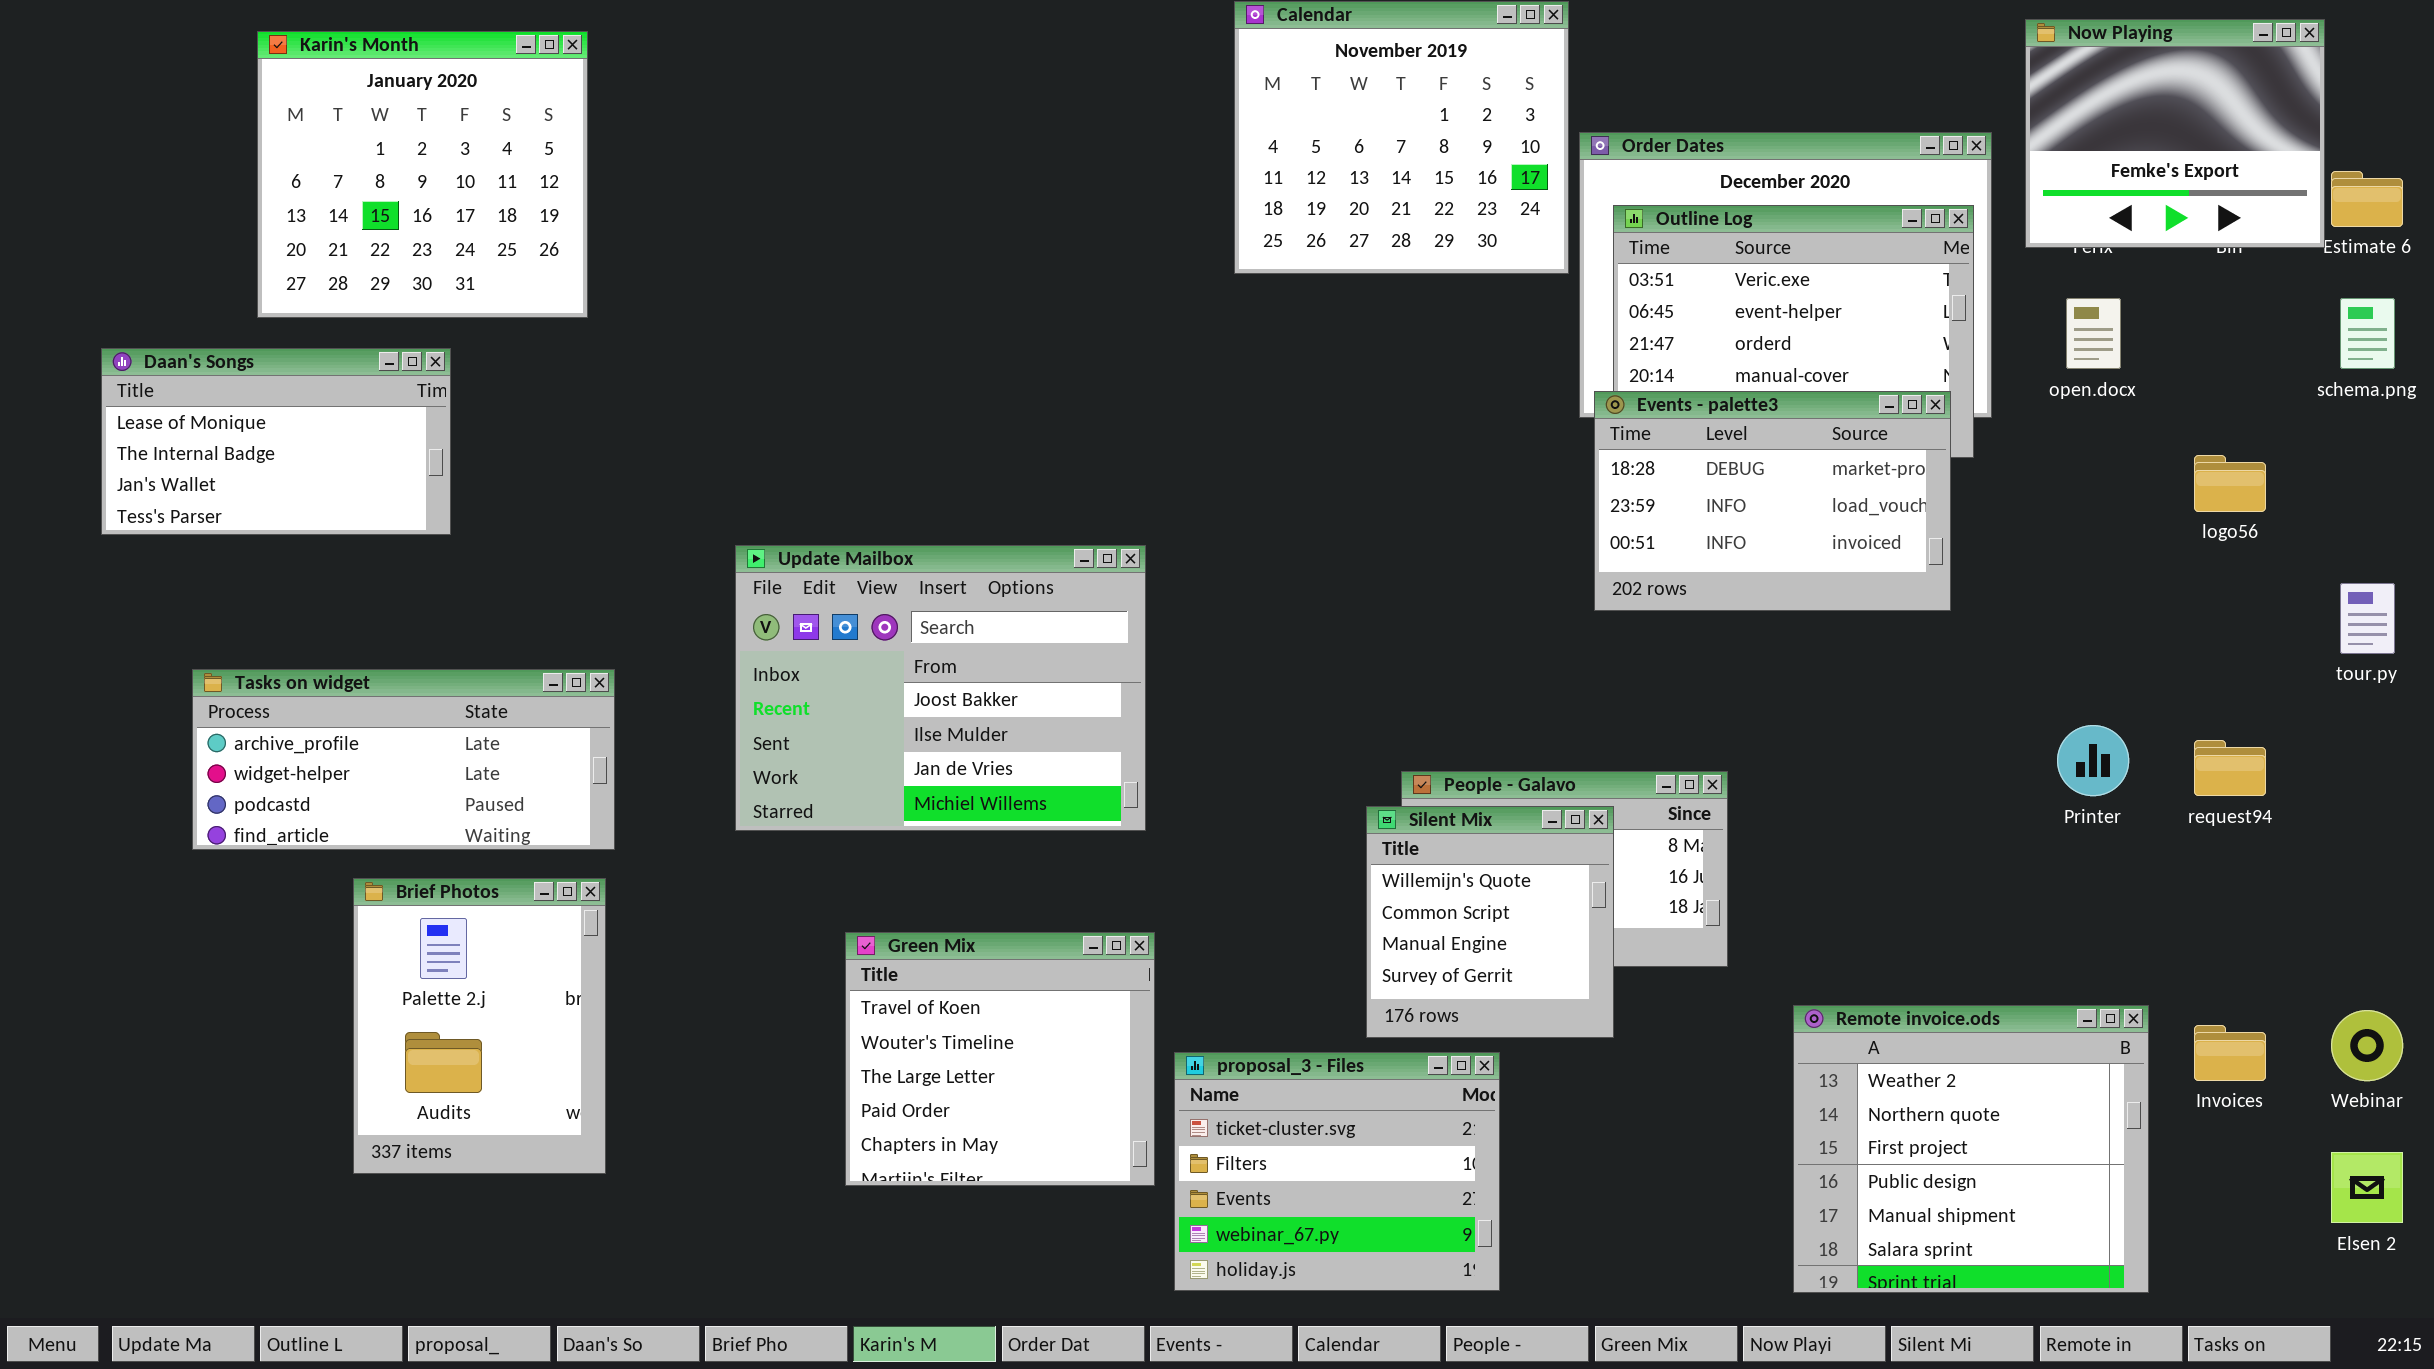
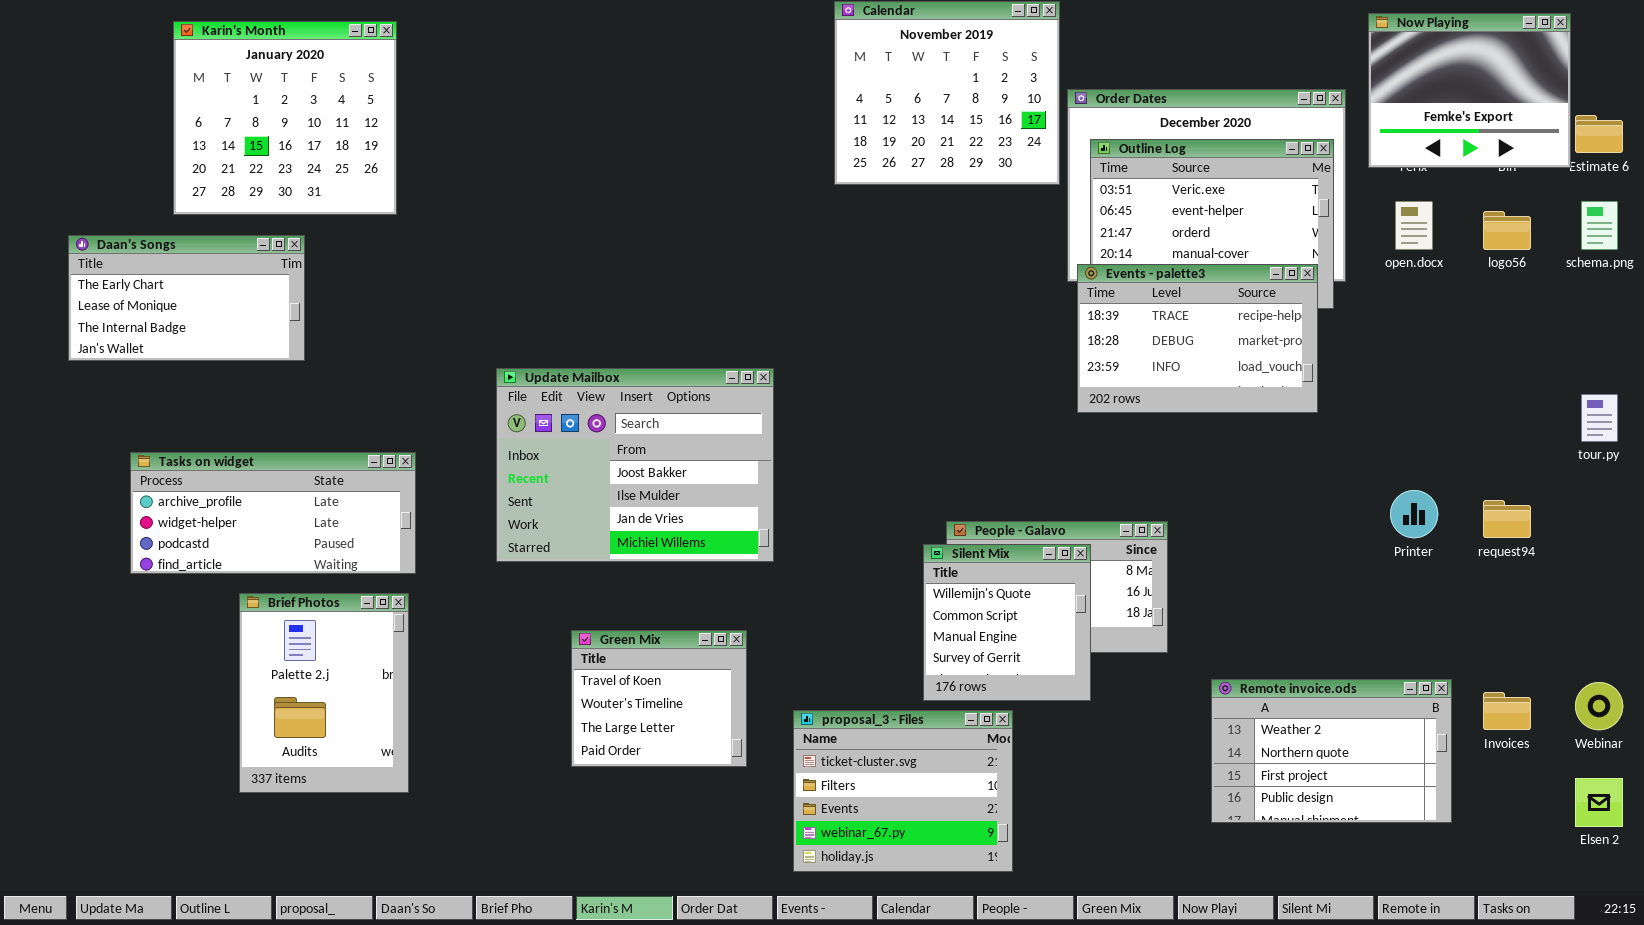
Daan's Songs: [101,348,451,535] -> [68,235,305,361], scrolled up 1 row
Events - palette3: [1594,391,1951,611] -> [1077,264,1318,413], scrolled up 1 row
logo56: [2194,455,2266,512] -> [1483,211,1531,250], moved
Green Mix: [845,932,1155,1186] -> [571,630,747,767], resized
Remote invoice.ods: [1793,1005,2149,1293] -> [1211,679,1452,823], resized

